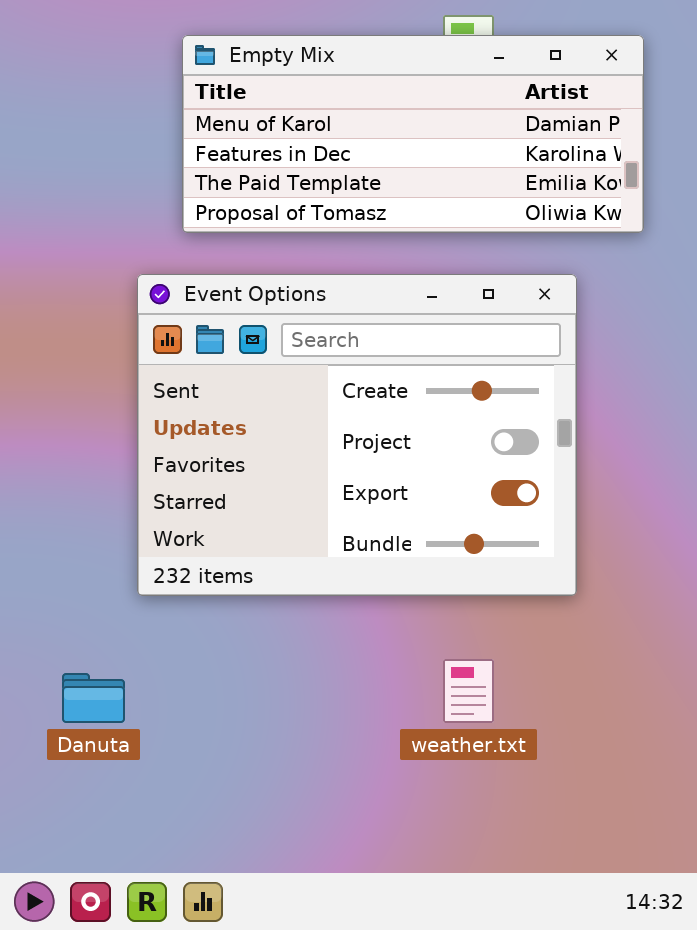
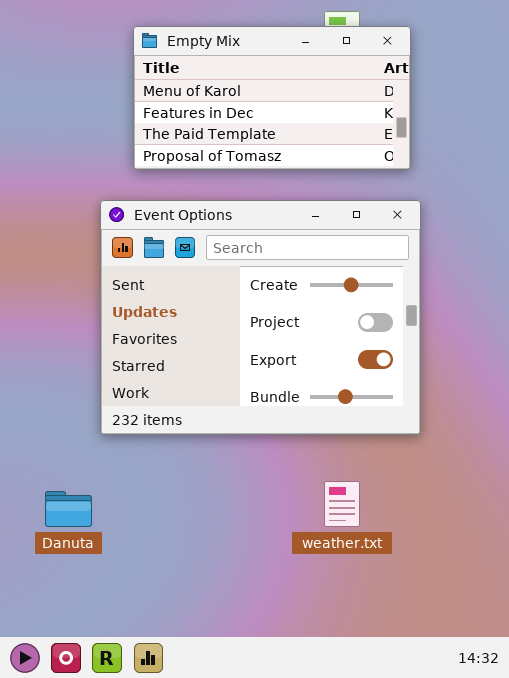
Empty Mix: [182,35,644,233] -> [133,26,411,170], resized

